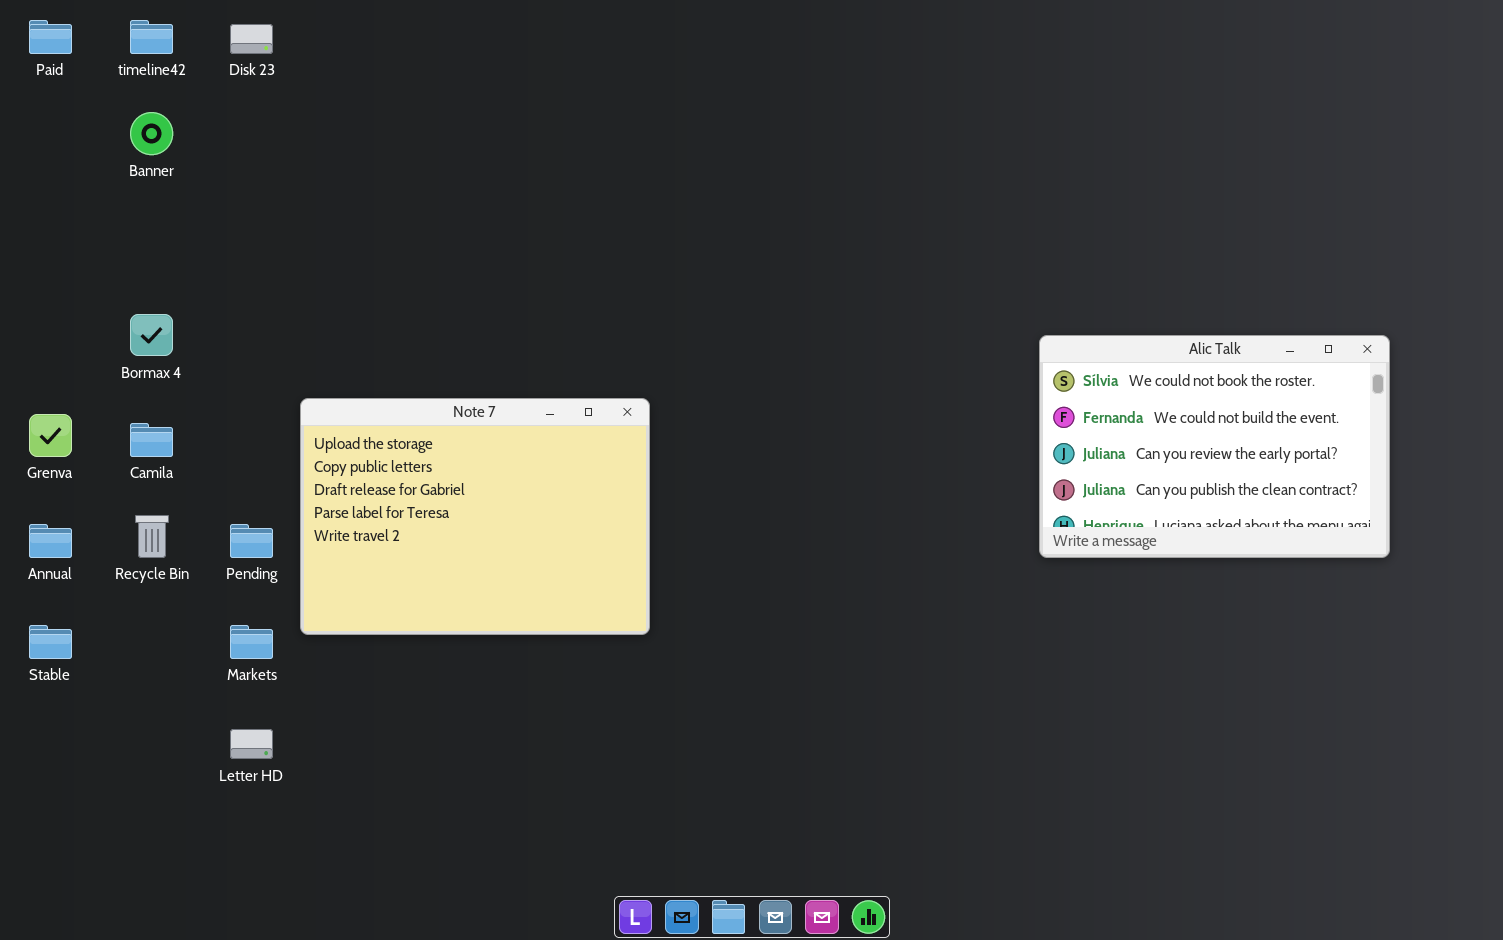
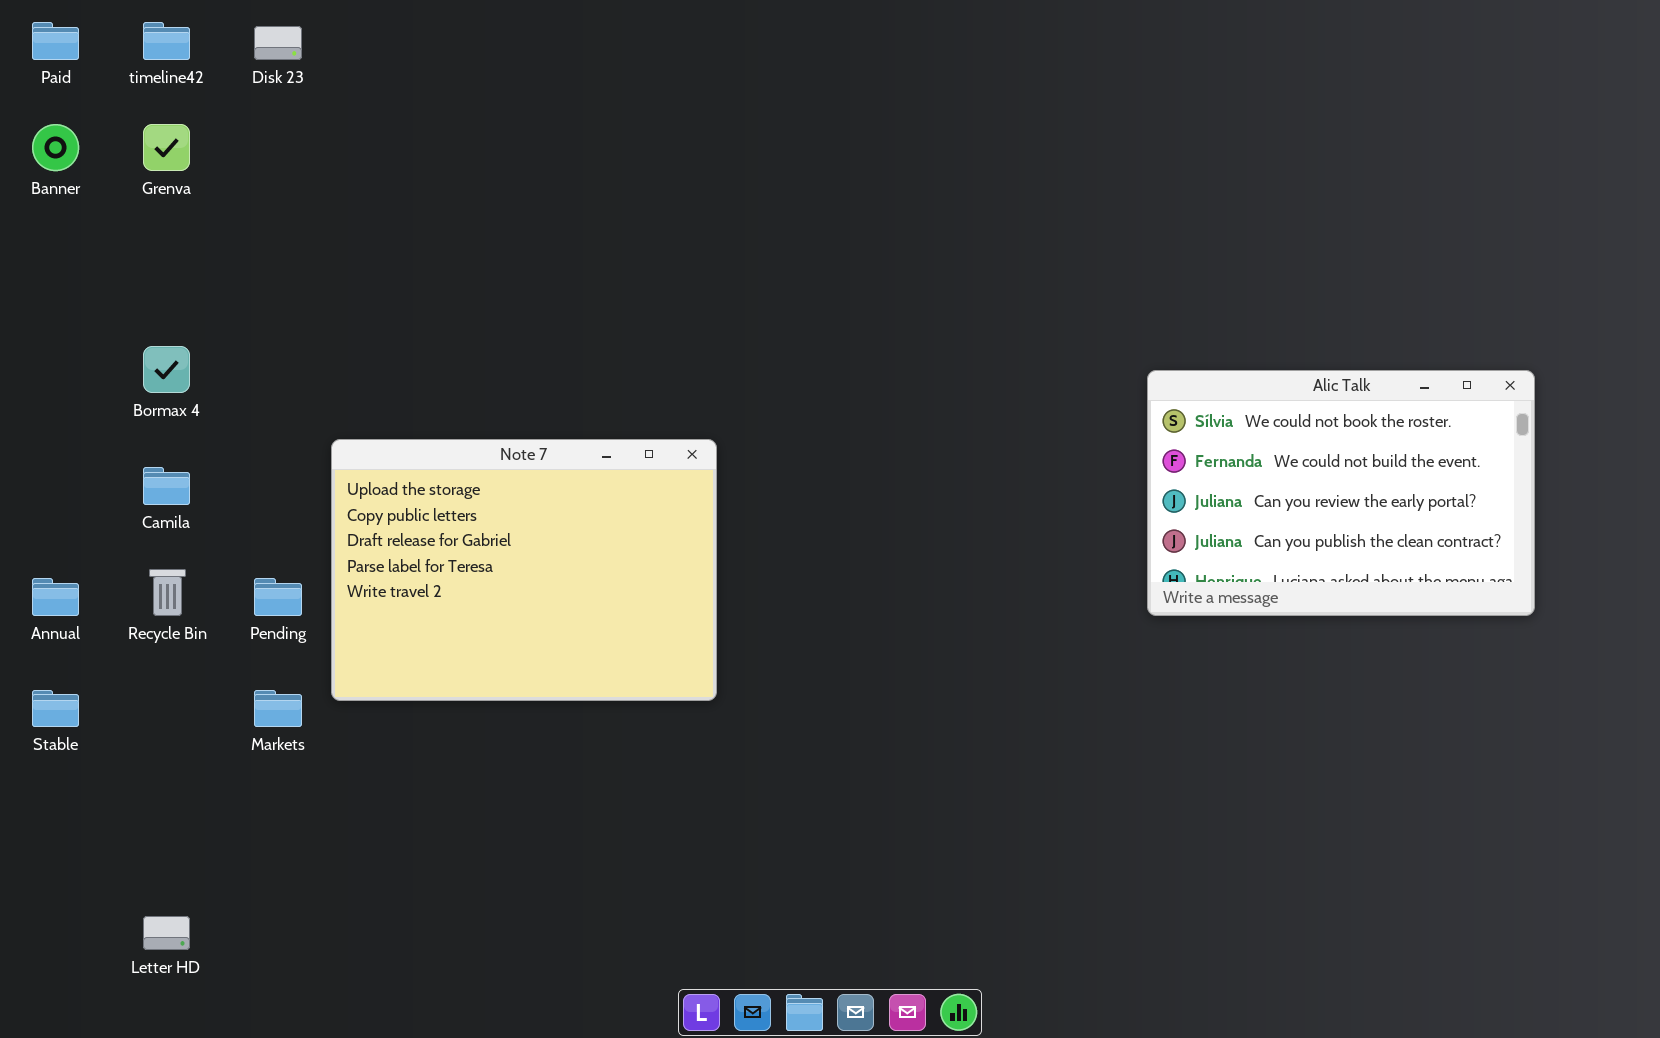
Banner: [130,112,173,155] -> [32,124,79,171], moved
Grenva: [29,414,72,457] -> [143,124,190,171], moved
Letter HD: [230,729,273,759] -> [143,916,190,950], moved

